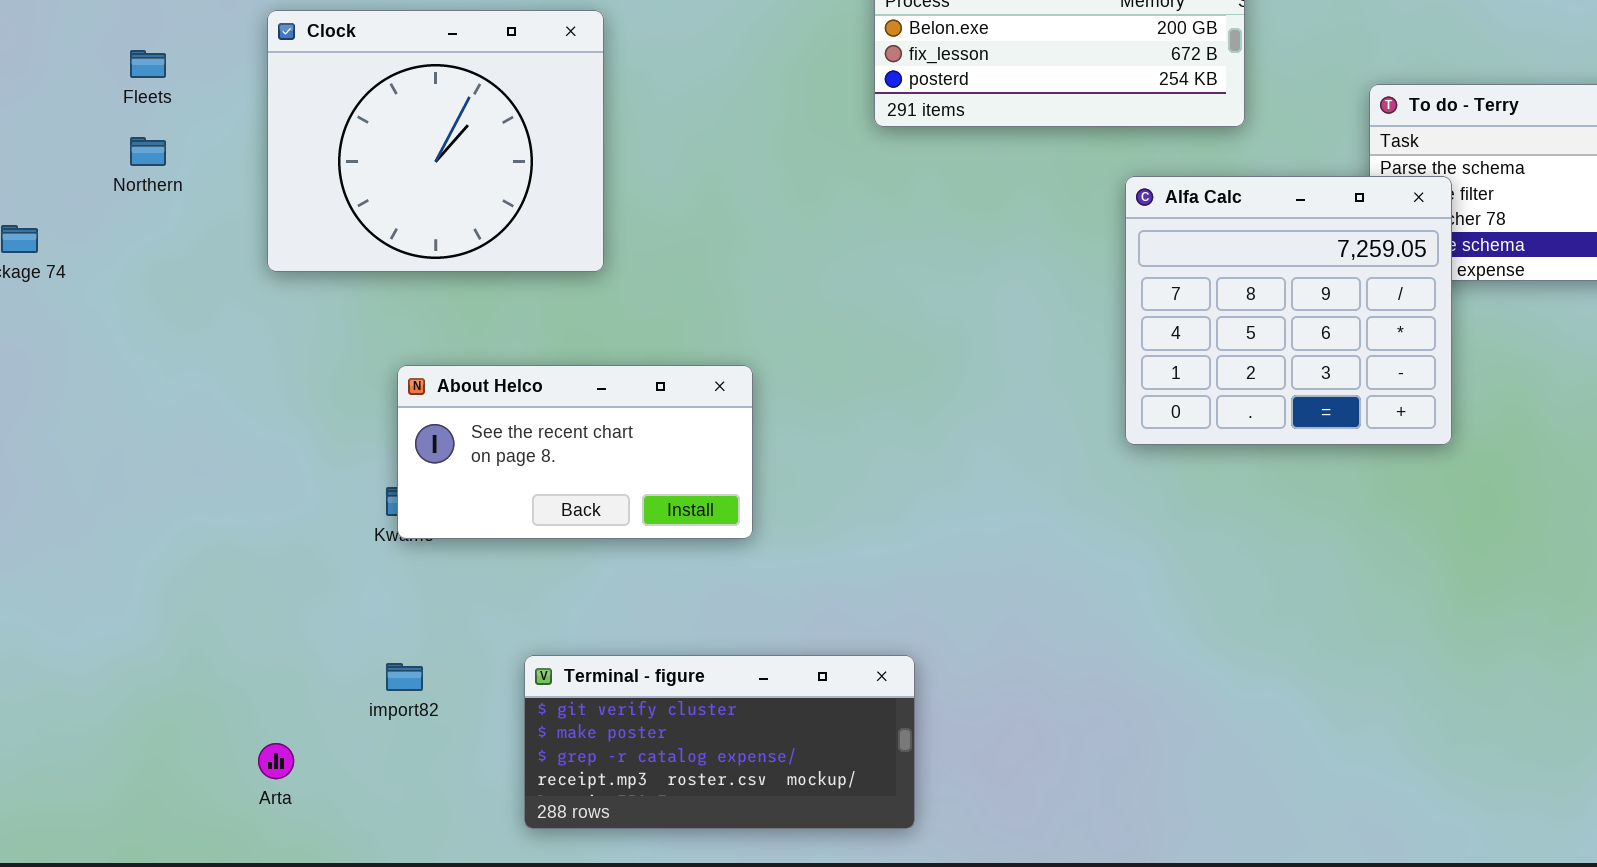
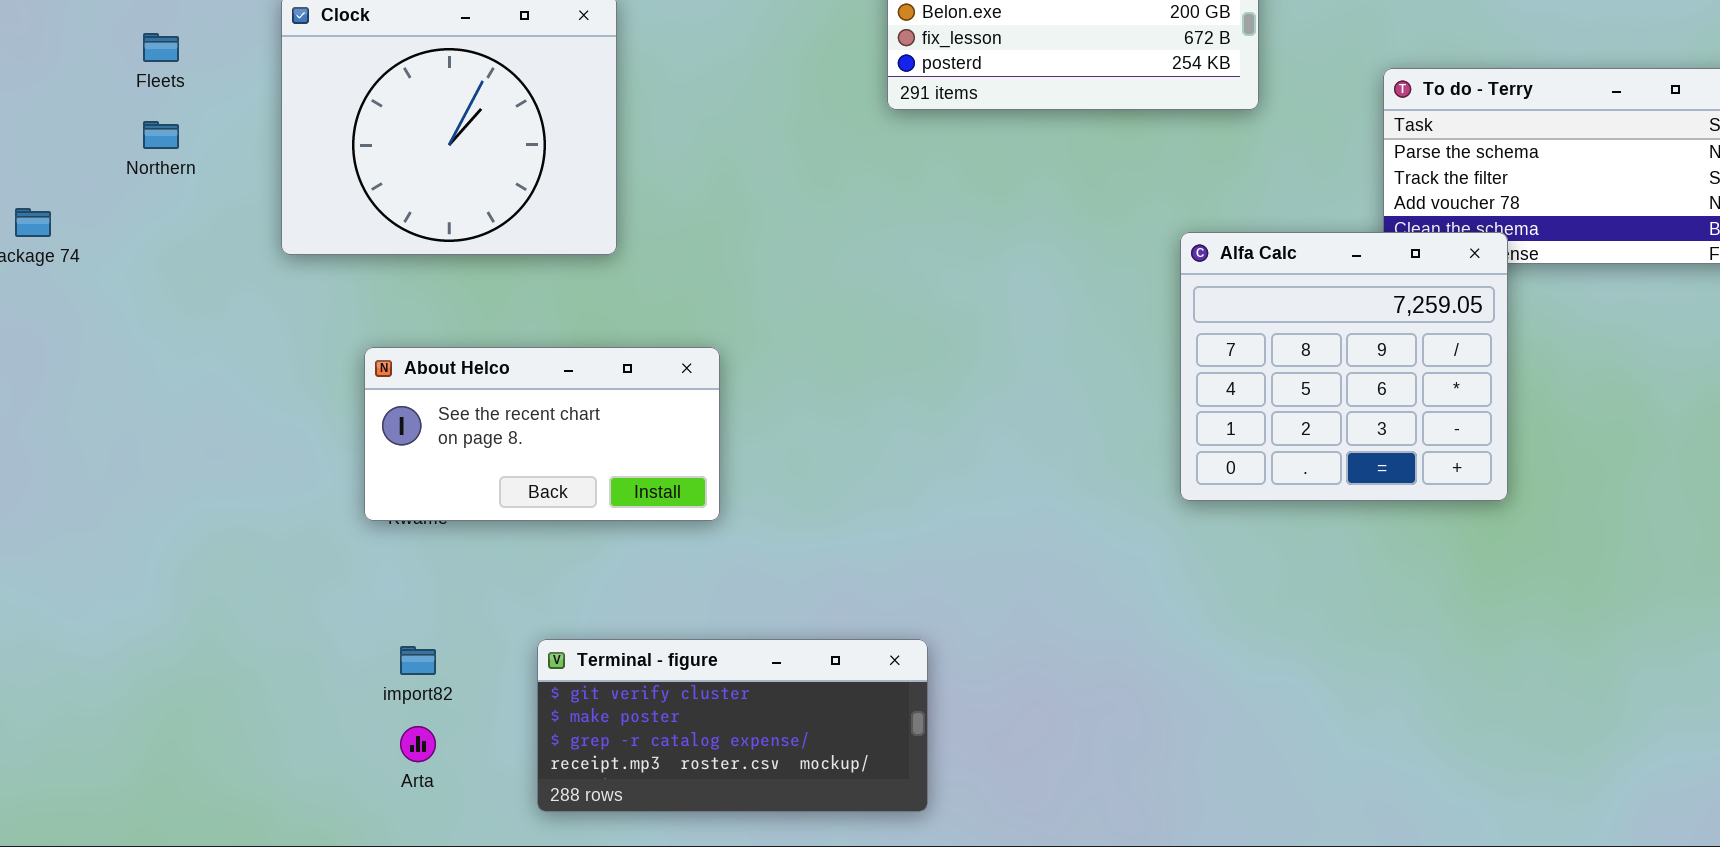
Alfa Calc: [1125,176,1452,445] -> [1180,232,1508,501], moved
About Helco: [397,365,753,539] -> [364,347,720,521], moved
Arta: [258,743,294,779] -> [400,726,436,762], moved

